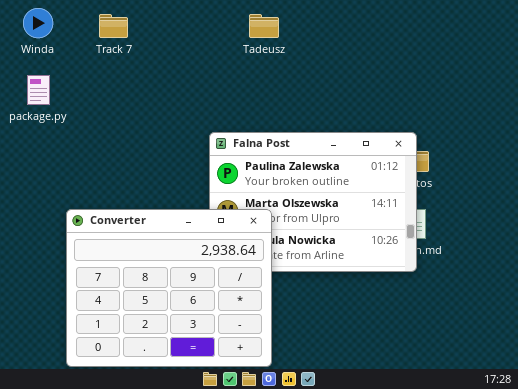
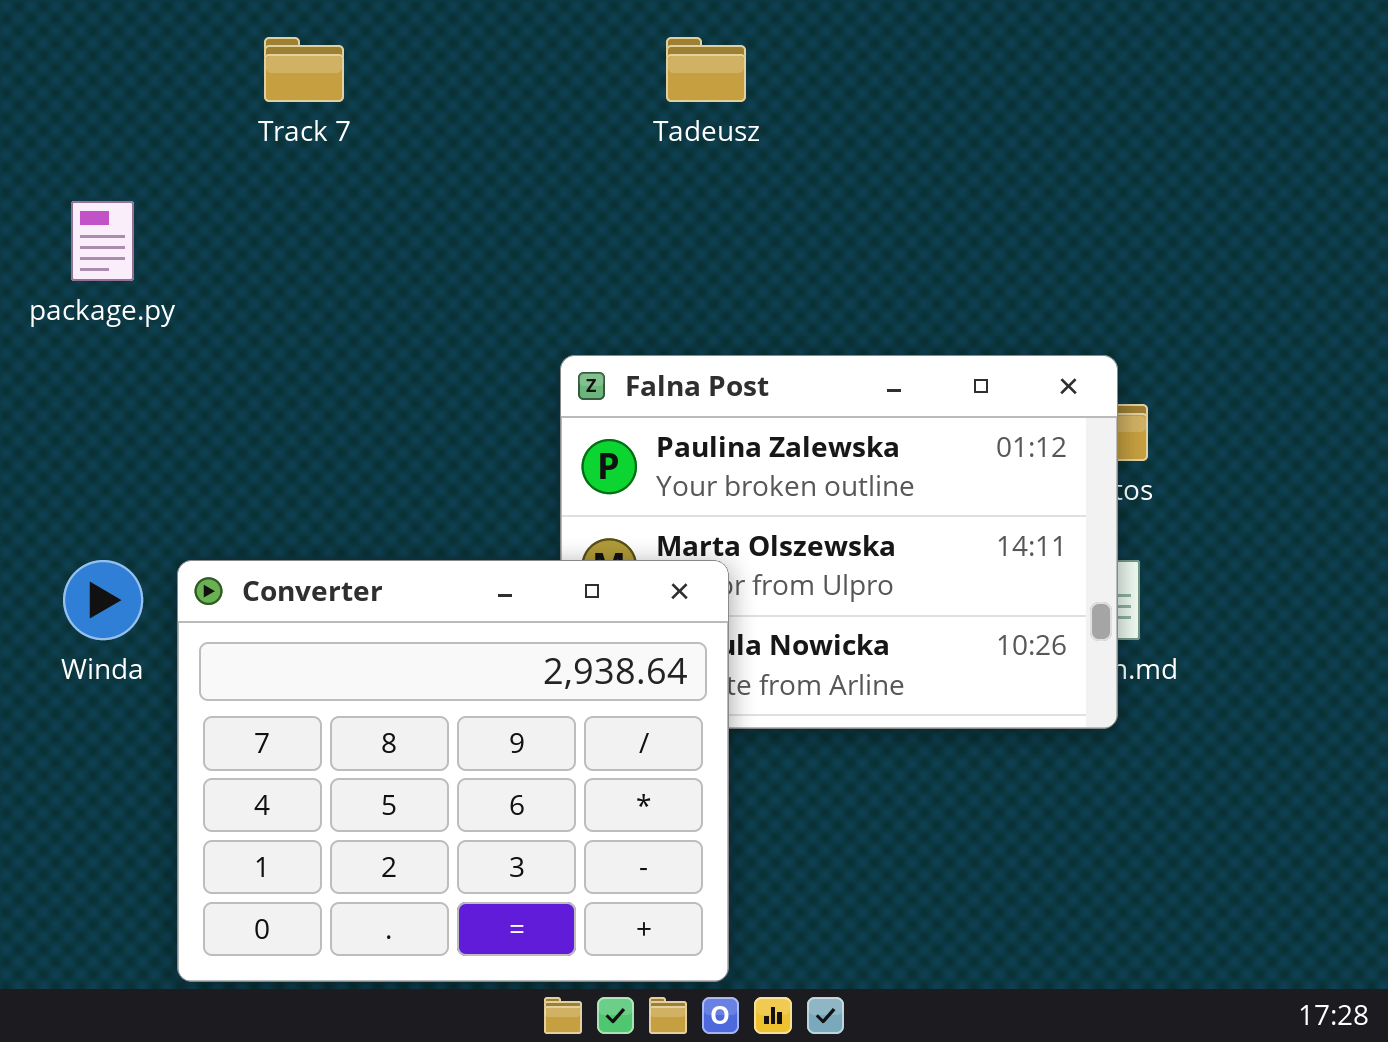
Winda: [23,8,53,38] -> [63,560,143,640], moved

